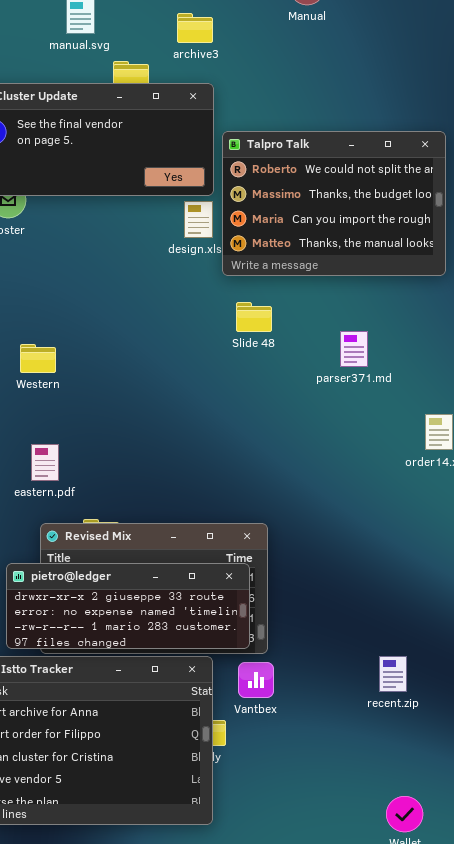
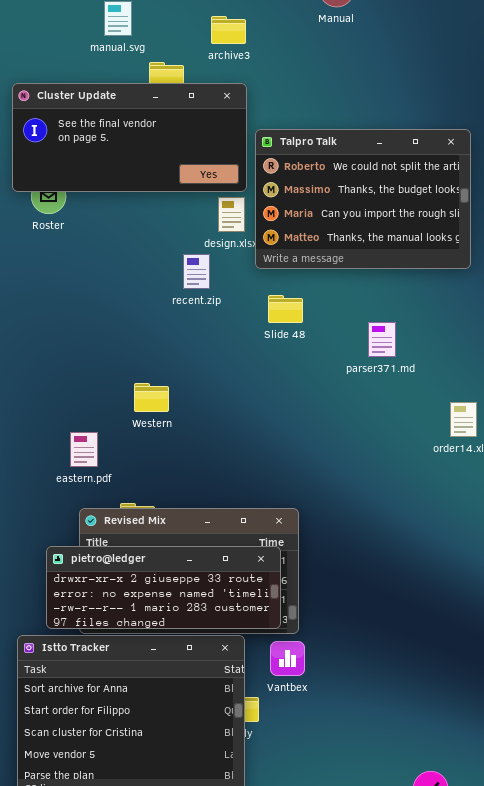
Western: [20,344,56,373] -> [134,383,169,412], moved
recent.zip: [379,656,407,692] -> [183,254,210,289], moved

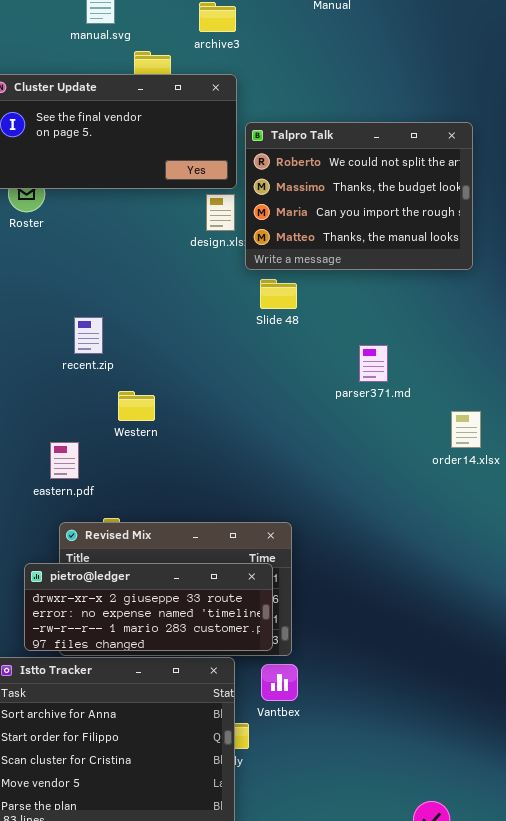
recent.zip: [183,254,210,289] -> [74,317,103,354], moved
Slide 48: [268,295,303,323] -> [260,279,297,309], moved
parser371.md: [368,322,396,357] -> [359,345,388,382], moved

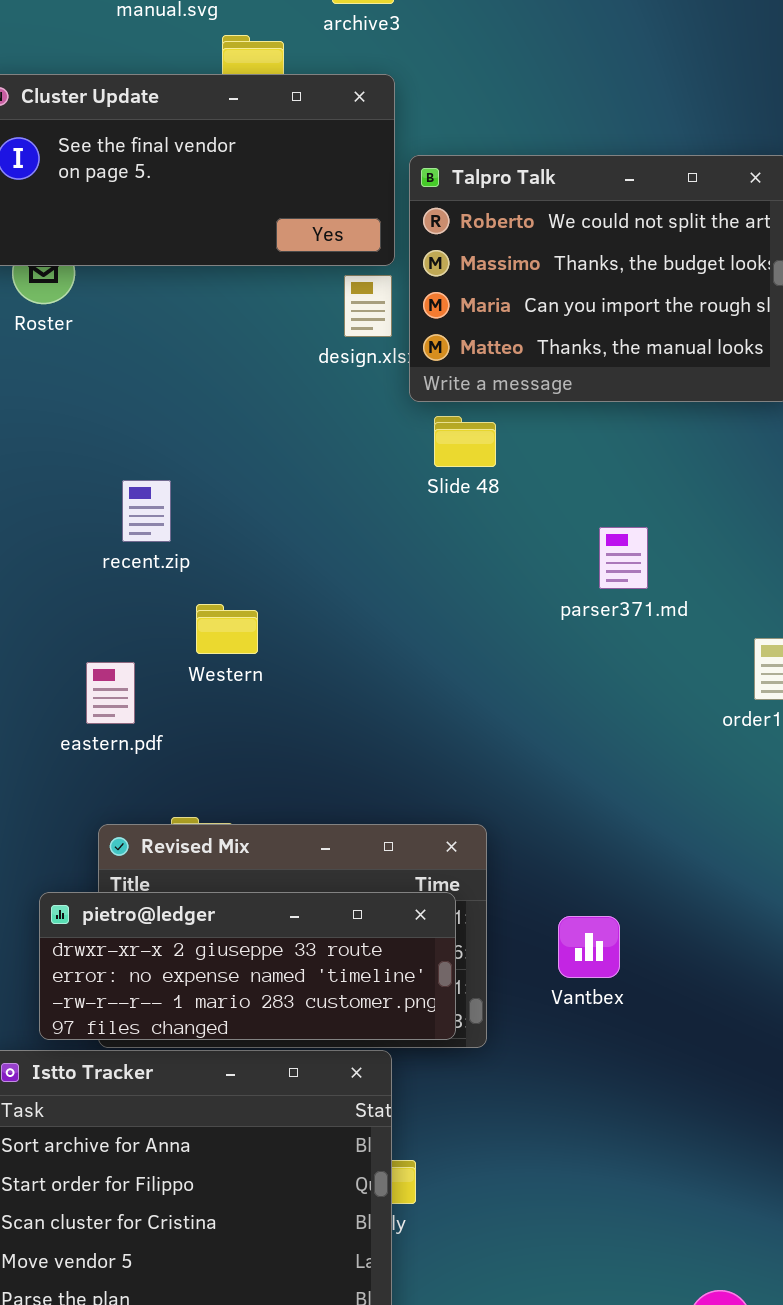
eastern.pdf: [50,442,79,479] -> [86,662,135,724], moved
Vantbex: [261,664,298,701] -> [558,916,620,978], moved

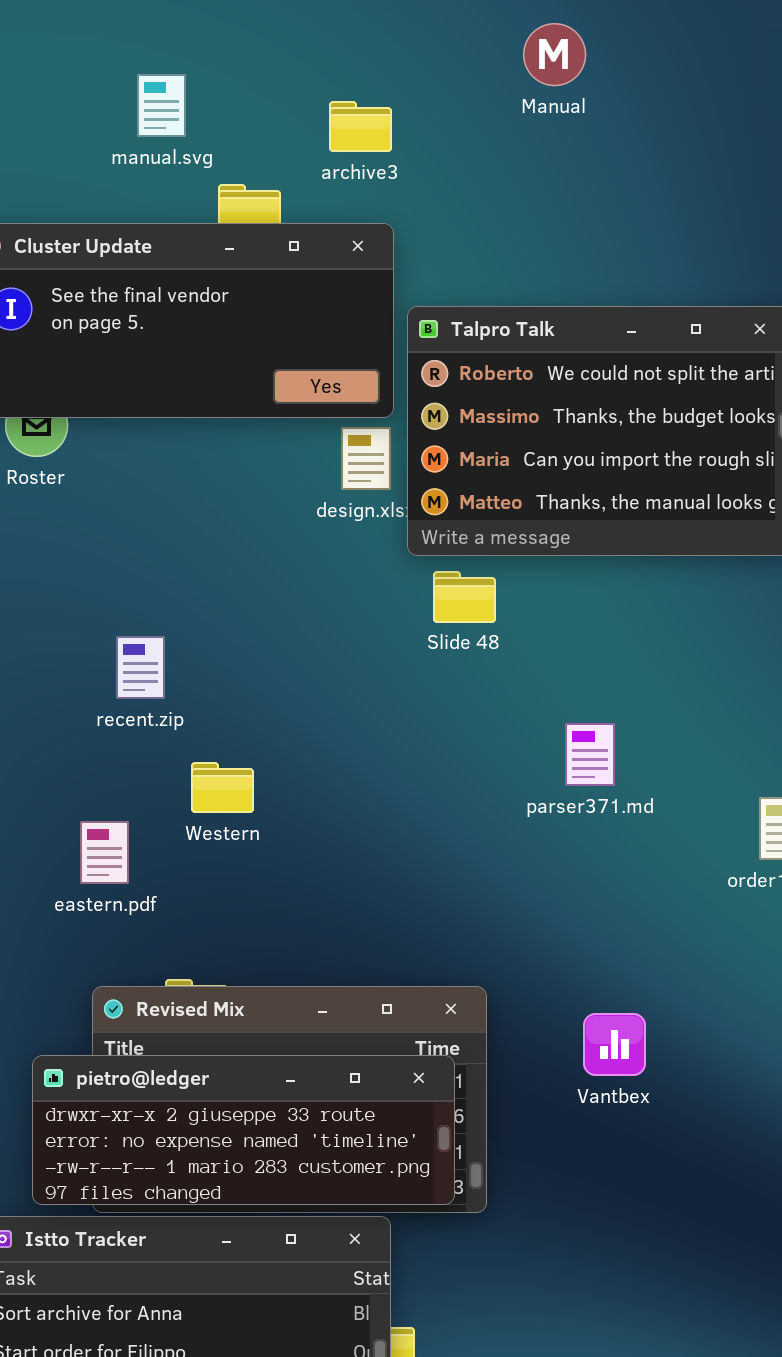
parser371.md: [599,527,648,589] -> [565,723,615,786], moved
Vantbex: [558,916,620,978] -> [583,1013,646,1076], moved

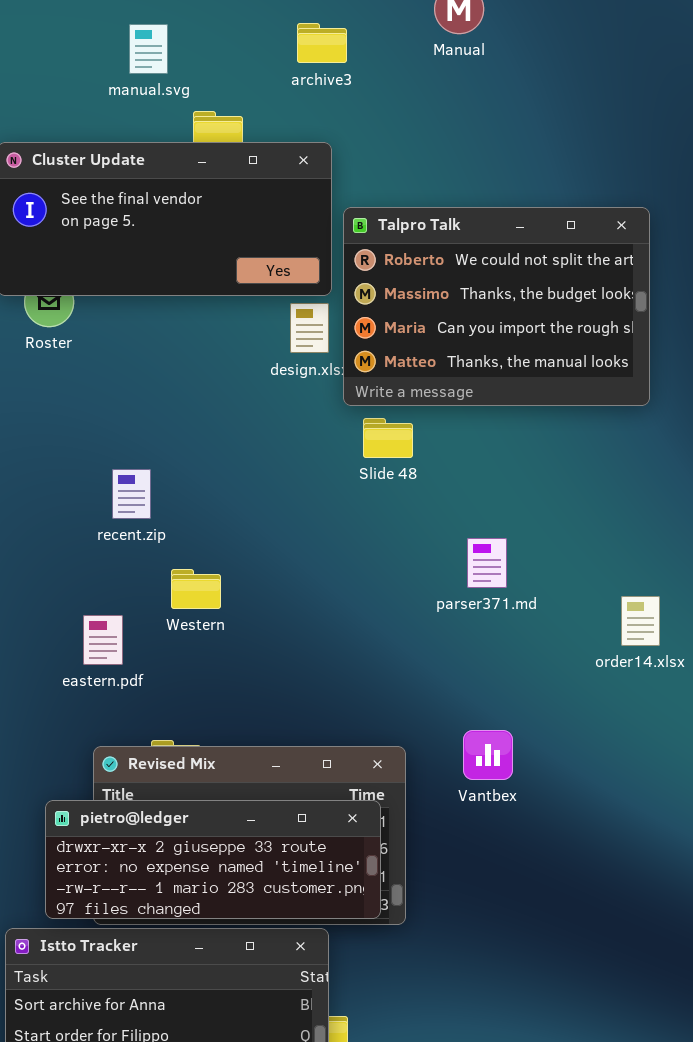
archive3: [329,101,392,152] -> [297,23,347,63], moved
Vantbex: [583,1013,646,1076] -> [463,730,513,780], moved

